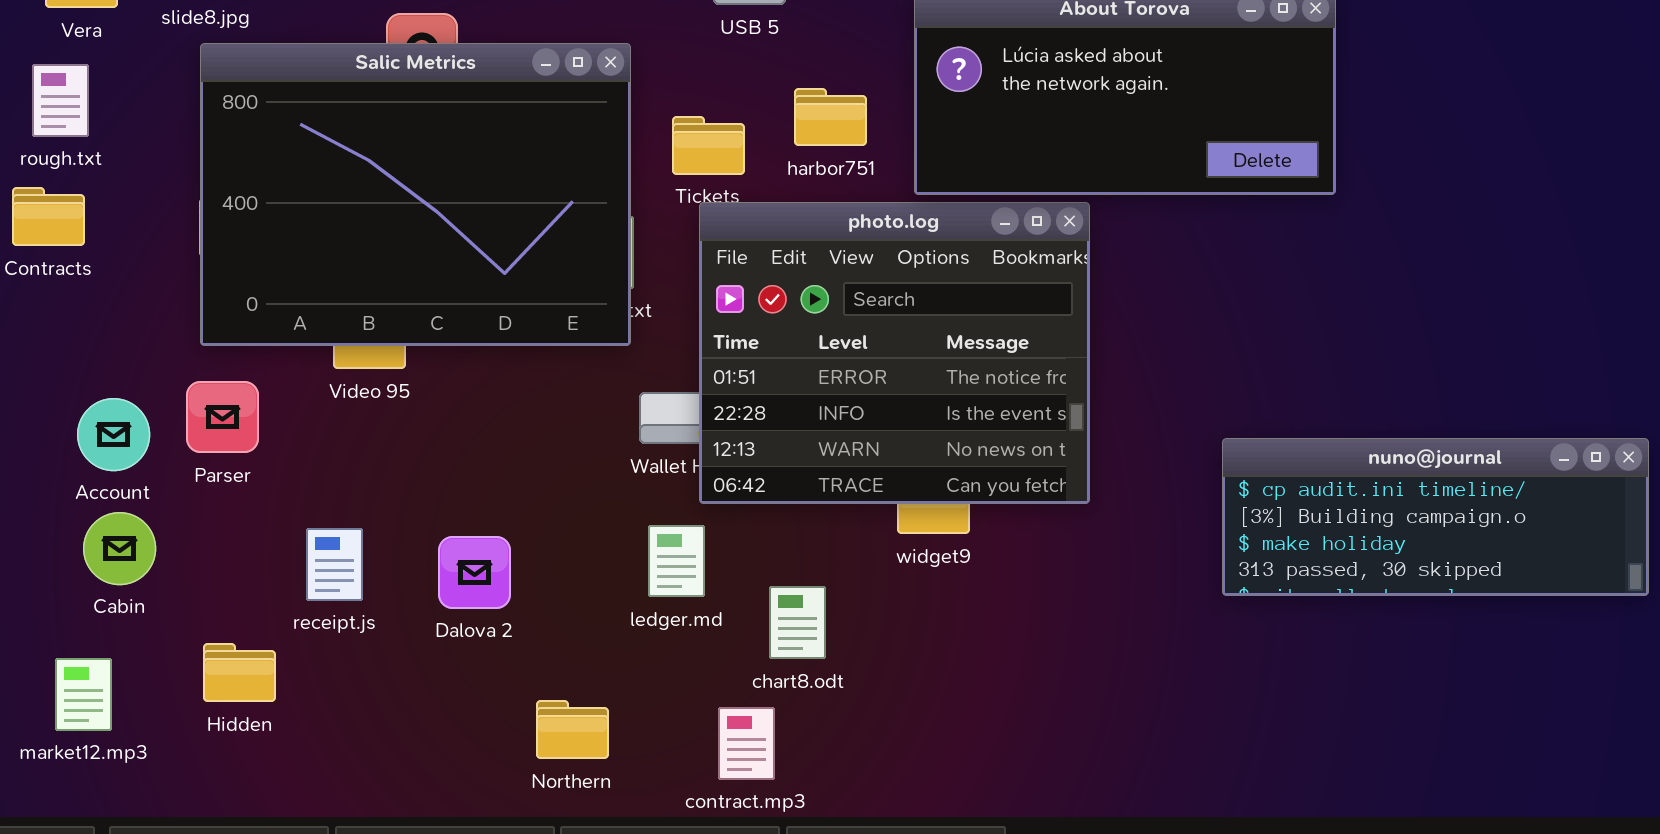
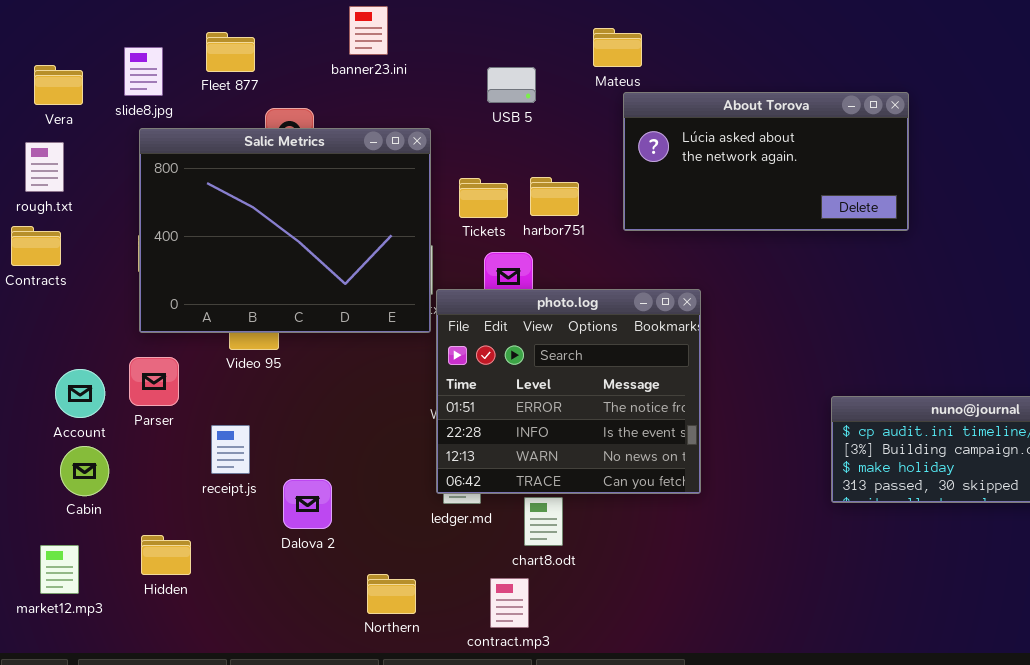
harbor751: [794,88,867,146] -> [530,177,579,216], moved
photo.log: [699,202,1090,504] -> [436,289,701,494], moved
receipt.js: [306,528,363,601] -> [211,425,250,474], moved
Dalova 2: [438,536,511,609] -> [283,479,332,529], moved

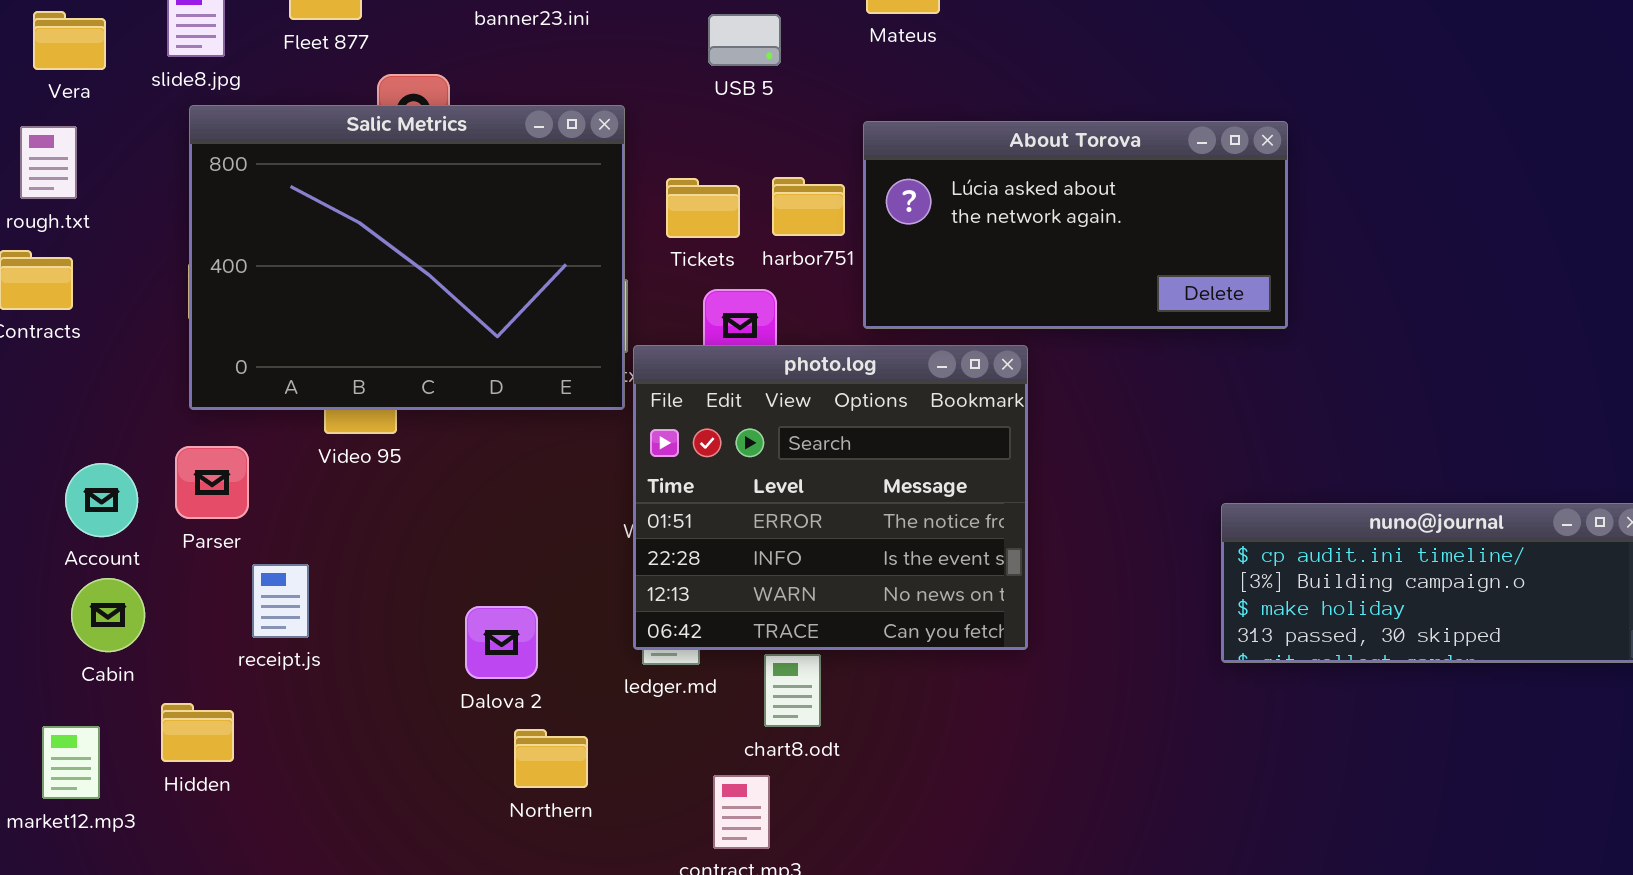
About Torova: [623,92,909,231] -> [863,121,1288,329], moved
receipt.js: [211,425,250,474] -> [252,564,309,638], moved
Dalova 2: [283,479,332,529] -> [465,606,538,679], moved
Hidden: [141,535,191,575] -> [161,703,234,762], moved
Northern: [367,574,416,614] -> [514,729,588,788], moved

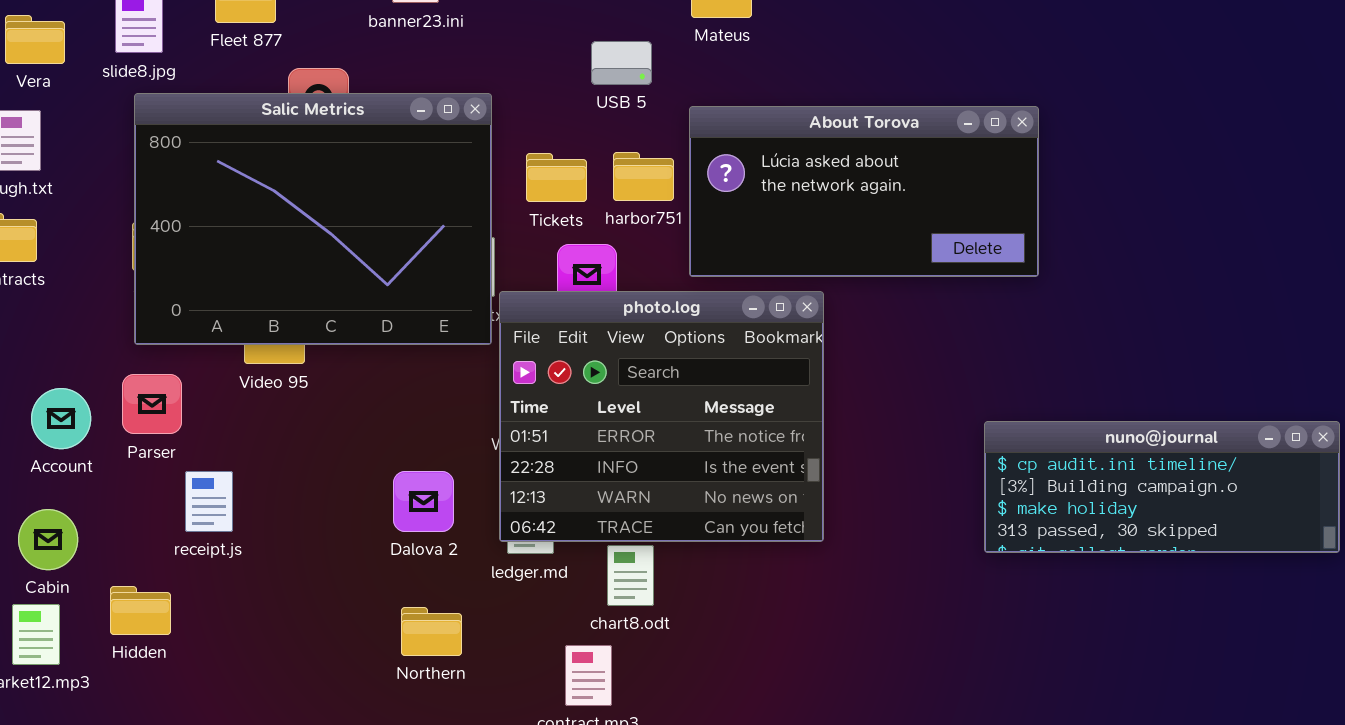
USB 5: [708,14,781,66] -> [591,41,652,85], moved
Cabin: [71,578,145,652] -> [18,509,78,570], moved
Dalova 2: [465,606,538,679] -> [393,471,454,532], moved

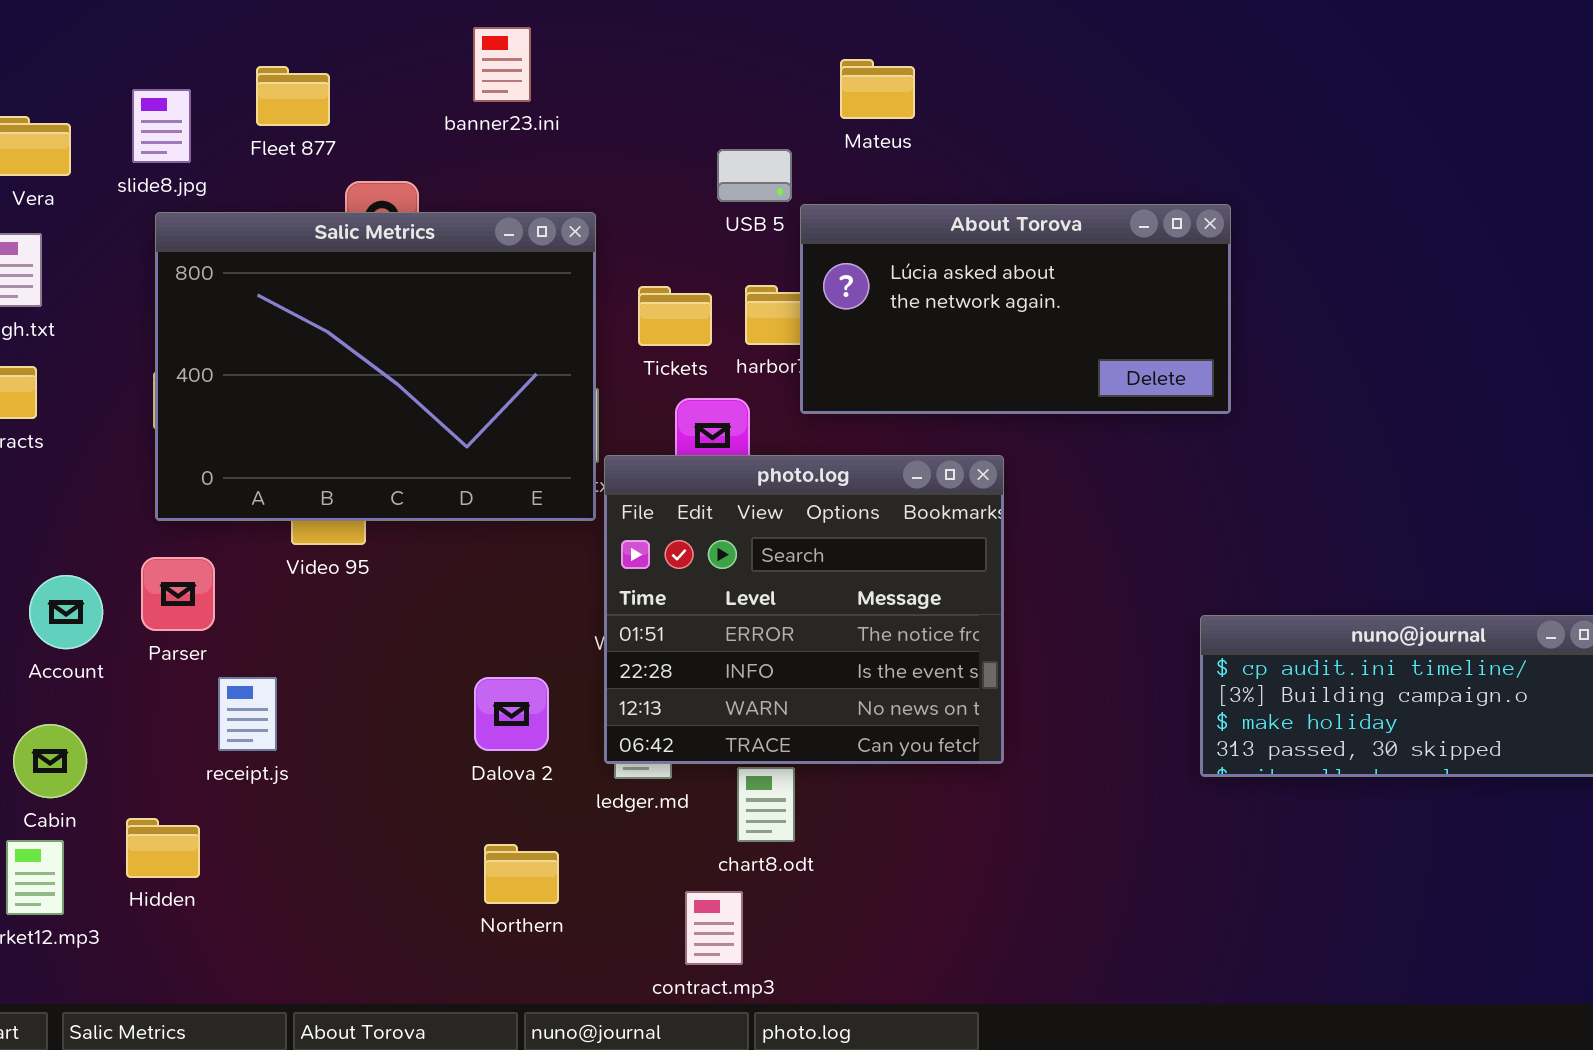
About Torova: [689,106,1039,277] -> [800,204,1231,414], moved

